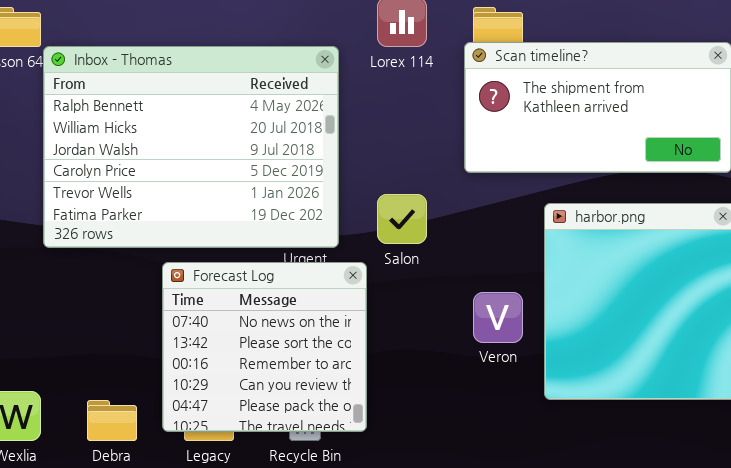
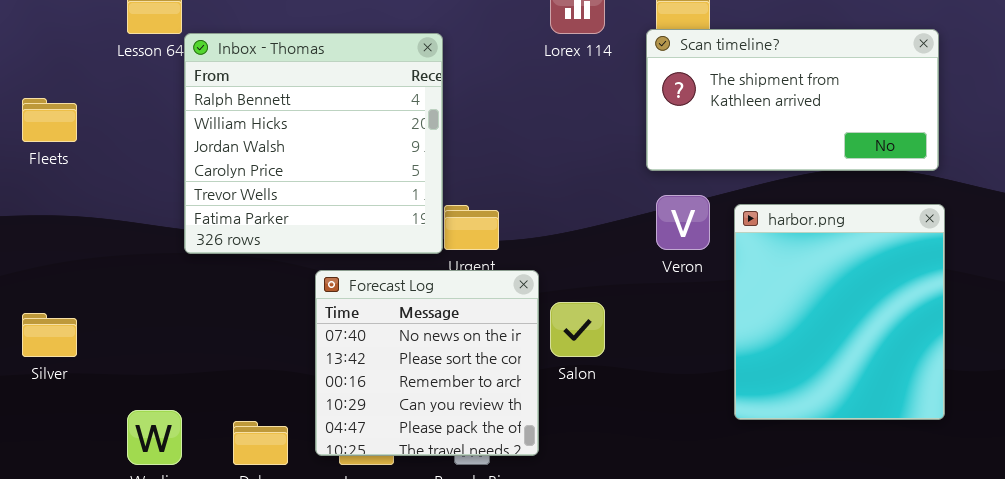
Inbox - Thomas: [43,46,339,248] -> [184,33,443,254], resized
Salon: [377,194,427,244] -> [550,302,605,357], moved
Veron: [473,292,523,343] -> [656,195,710,250], moved

